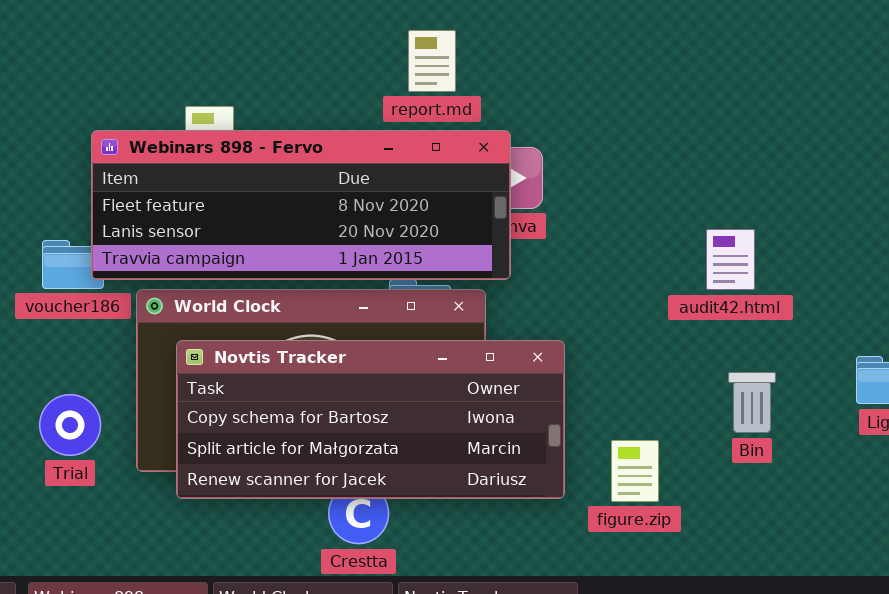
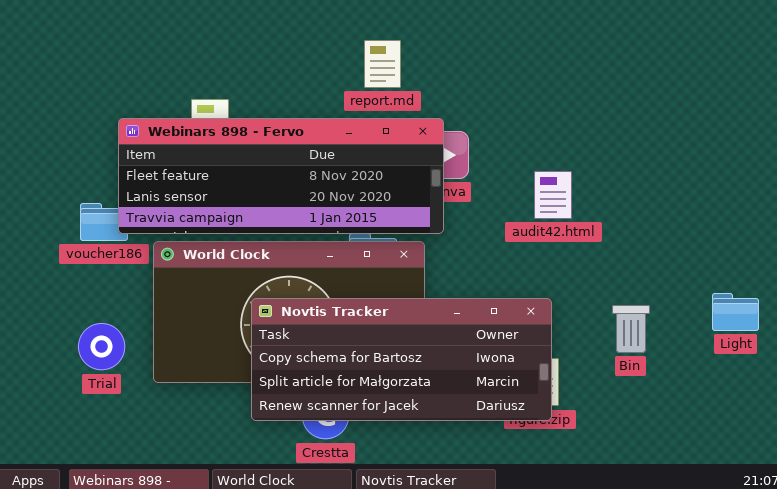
audit42.html: [706,229,755,290] -> [534,171,572,219], moved
Novtis Tracker: [176,340,565,499] -> [251,298,552,421], moved

